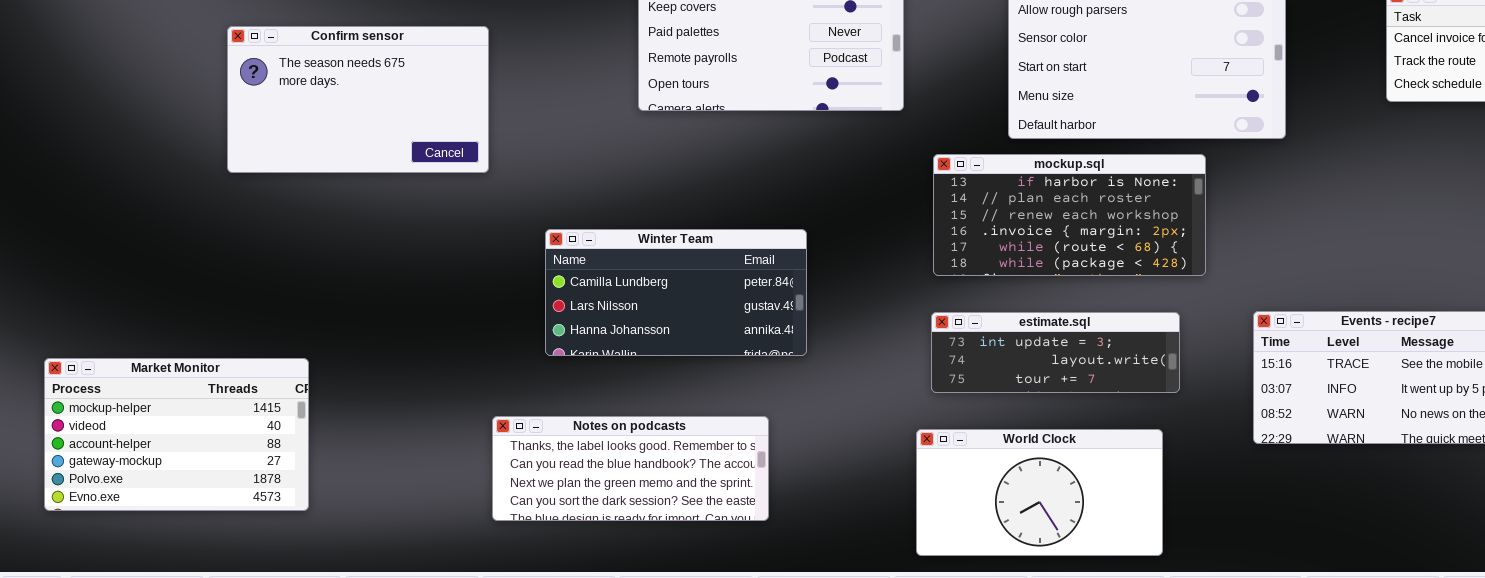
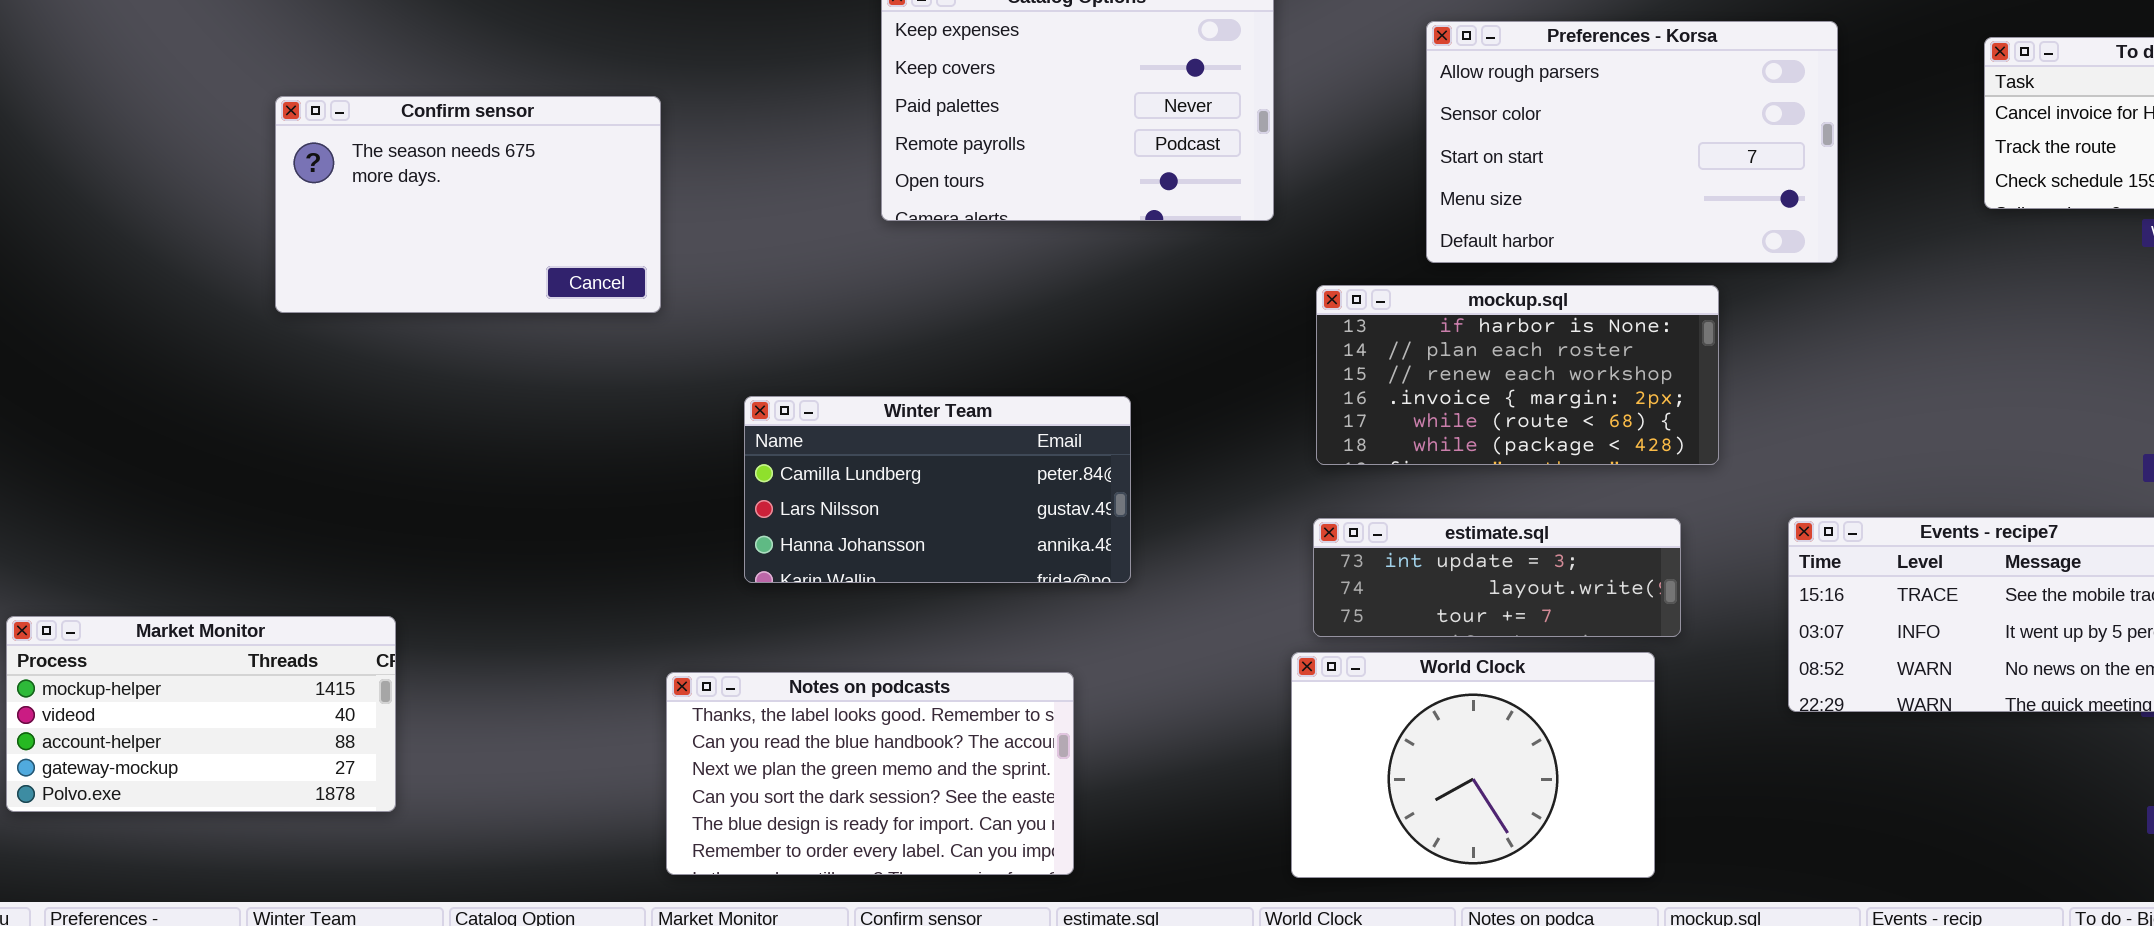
Market Monitor: [44,358,309,511] -> [6,616,396,812], resized
Notes on podcasts: [492,416,769,521] -> [666,672,1074,875], resized
World Clock: [916,429,1163,556] -> [1291,652,1655,878], resized

